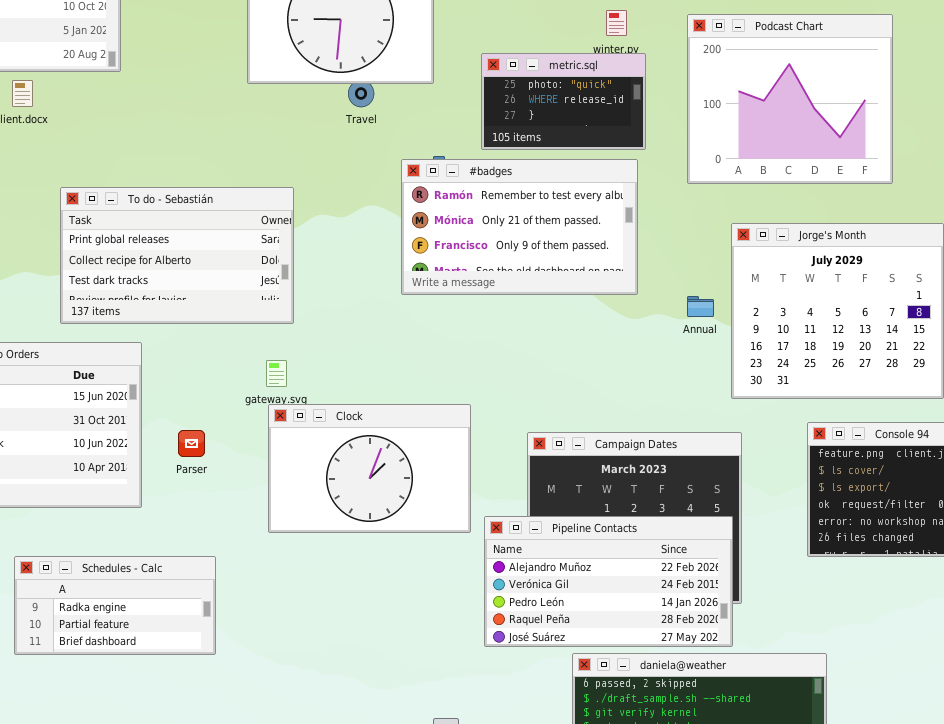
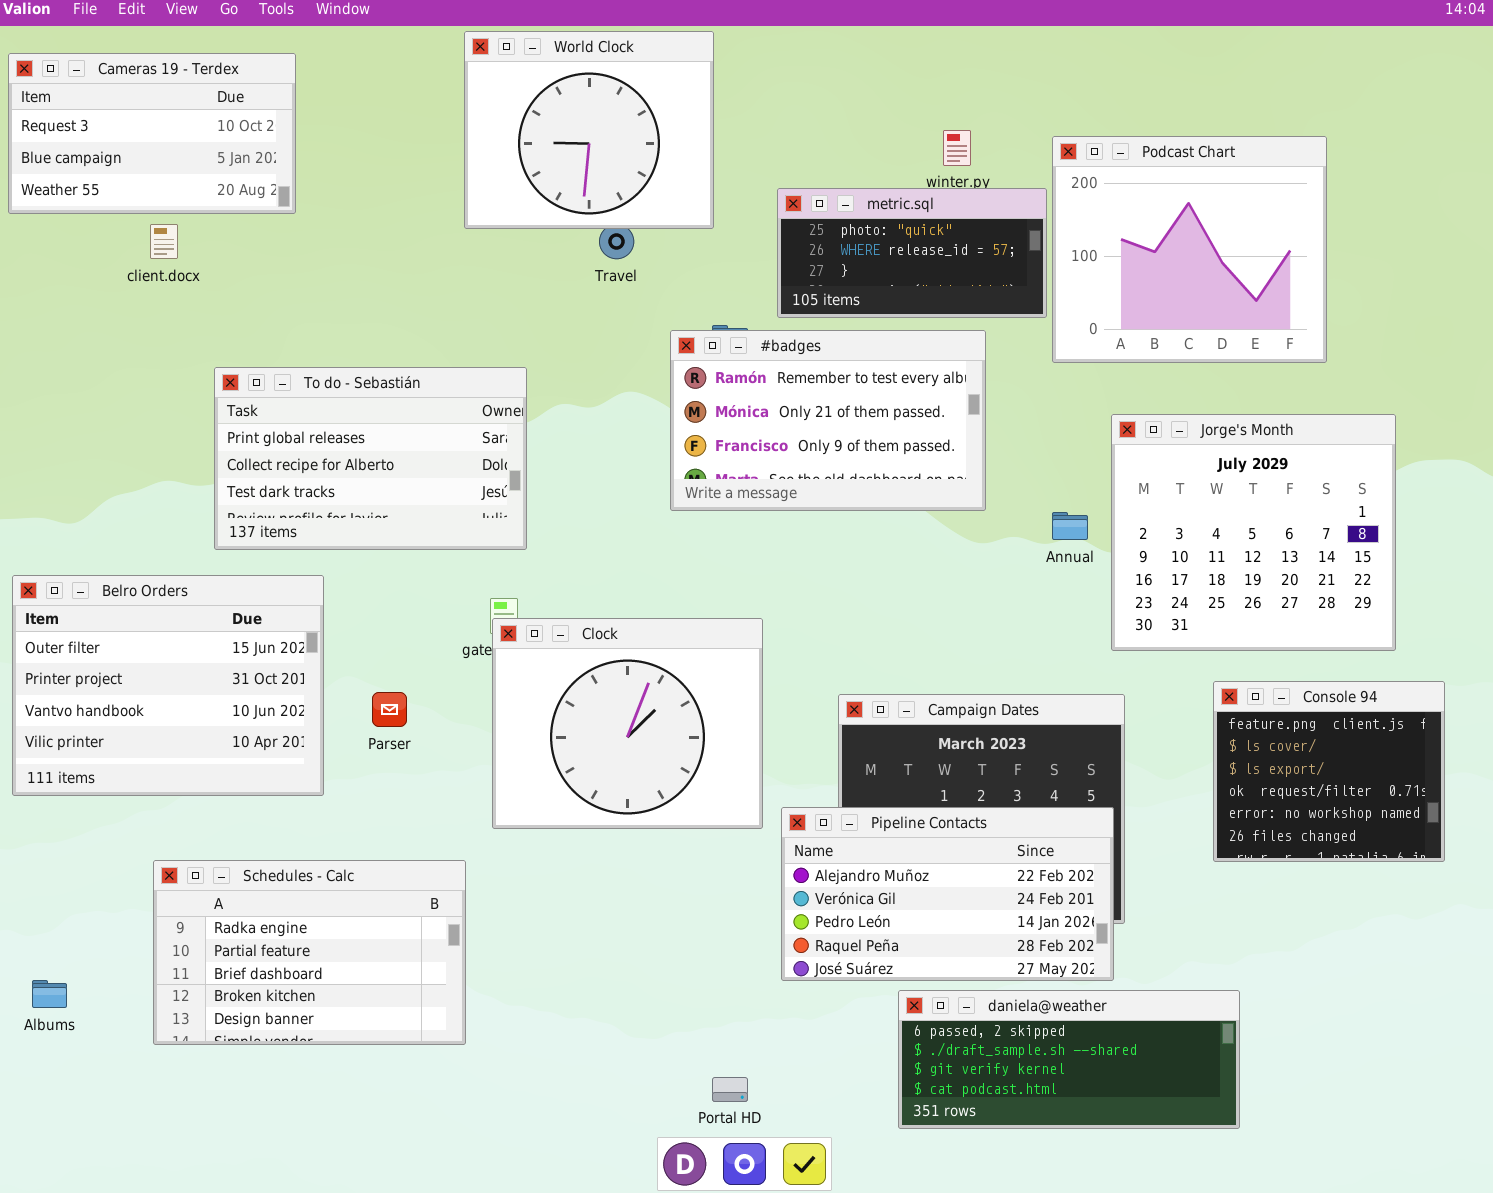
metric.sql: [481,53,646,150] -> [777,188,1047,318], resized
Clock: [268,404,471,533] -> [492,618,763,829], resized
Schedules - Calc: [14,556,216,655] -> [153,860,466,1045], resized

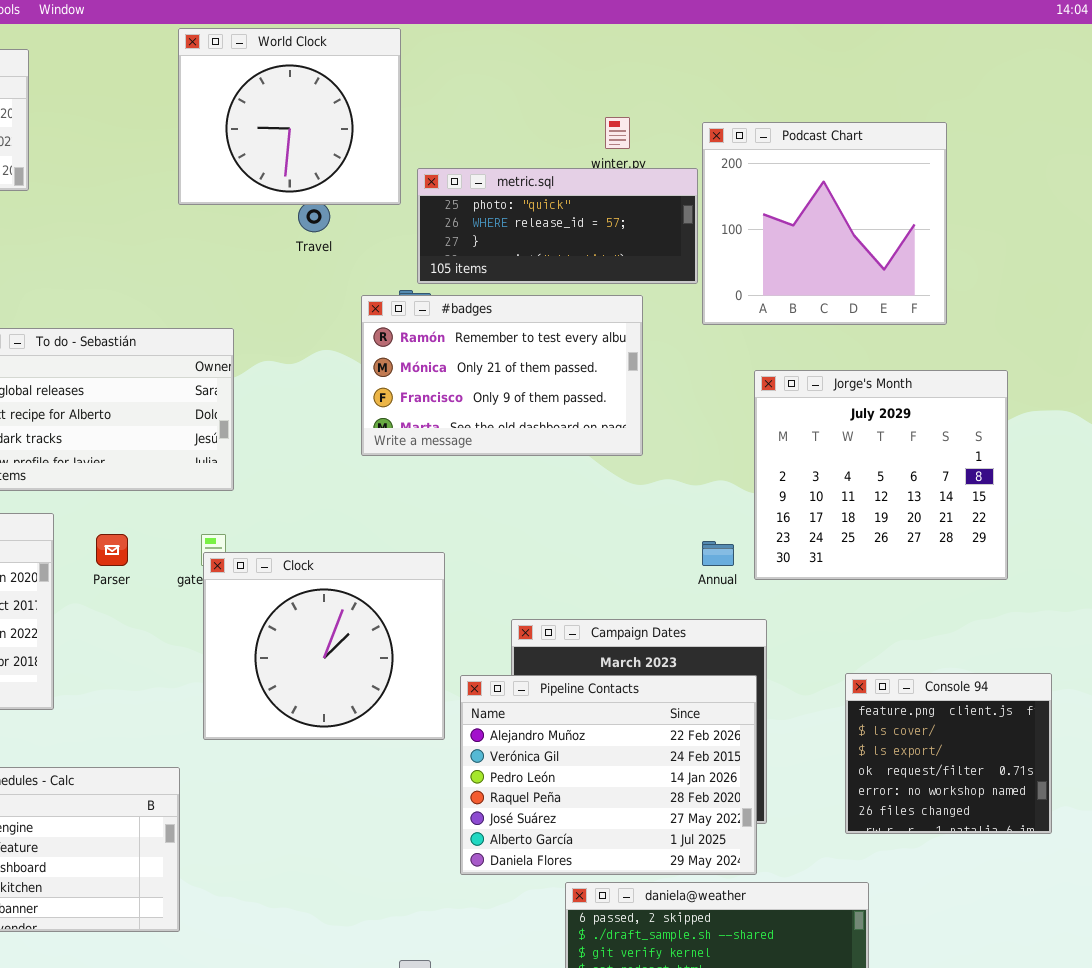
metric.sql: [777,188,1047,318] -> [417,168,698,284], resized
Annual: [1052,512,1088,540] -> [702,541,734,566], moved
Console 94: [1213,681,1445,862] -> [845,673,1052,834], moved
Parser: [372,692,407,727] -> [96,534,128,566], moved
Pipeline Contacts: [781,807,1114,981] -> [460,675,757,875], resized

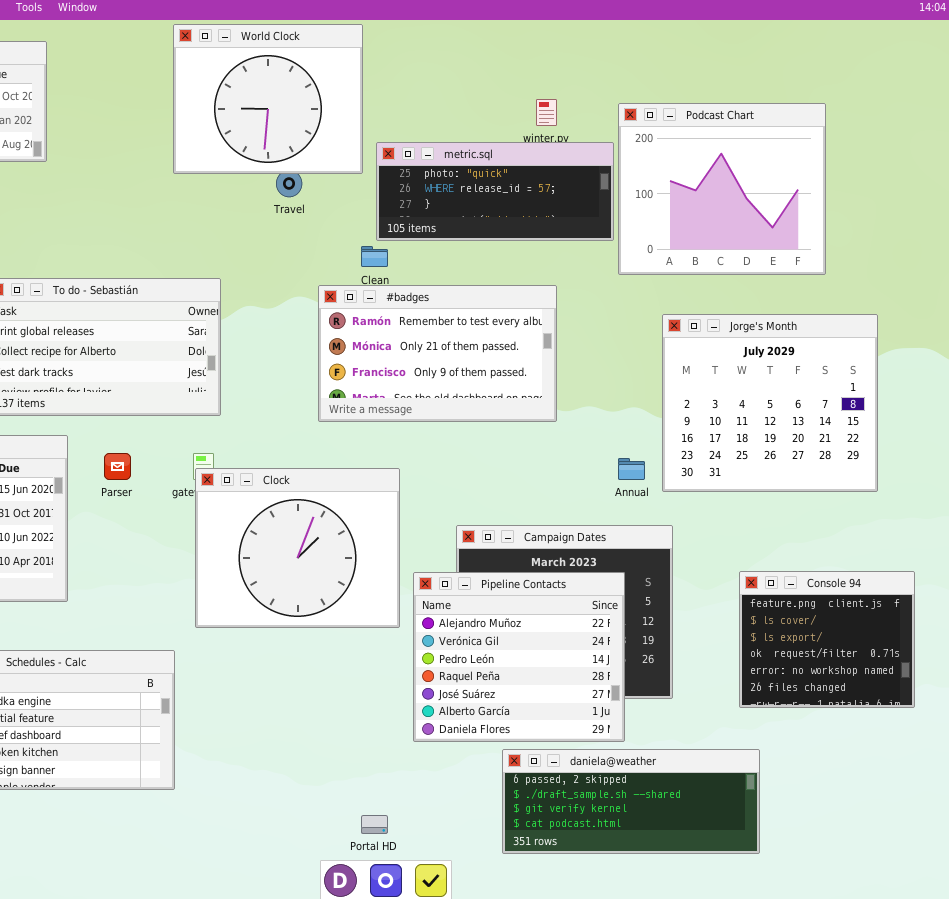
#badges: [361,295,643,456] -> [318,285,557,422], moved
Pipeline Contacts: [460,675,757,875] -> [413,572,625,742], resized

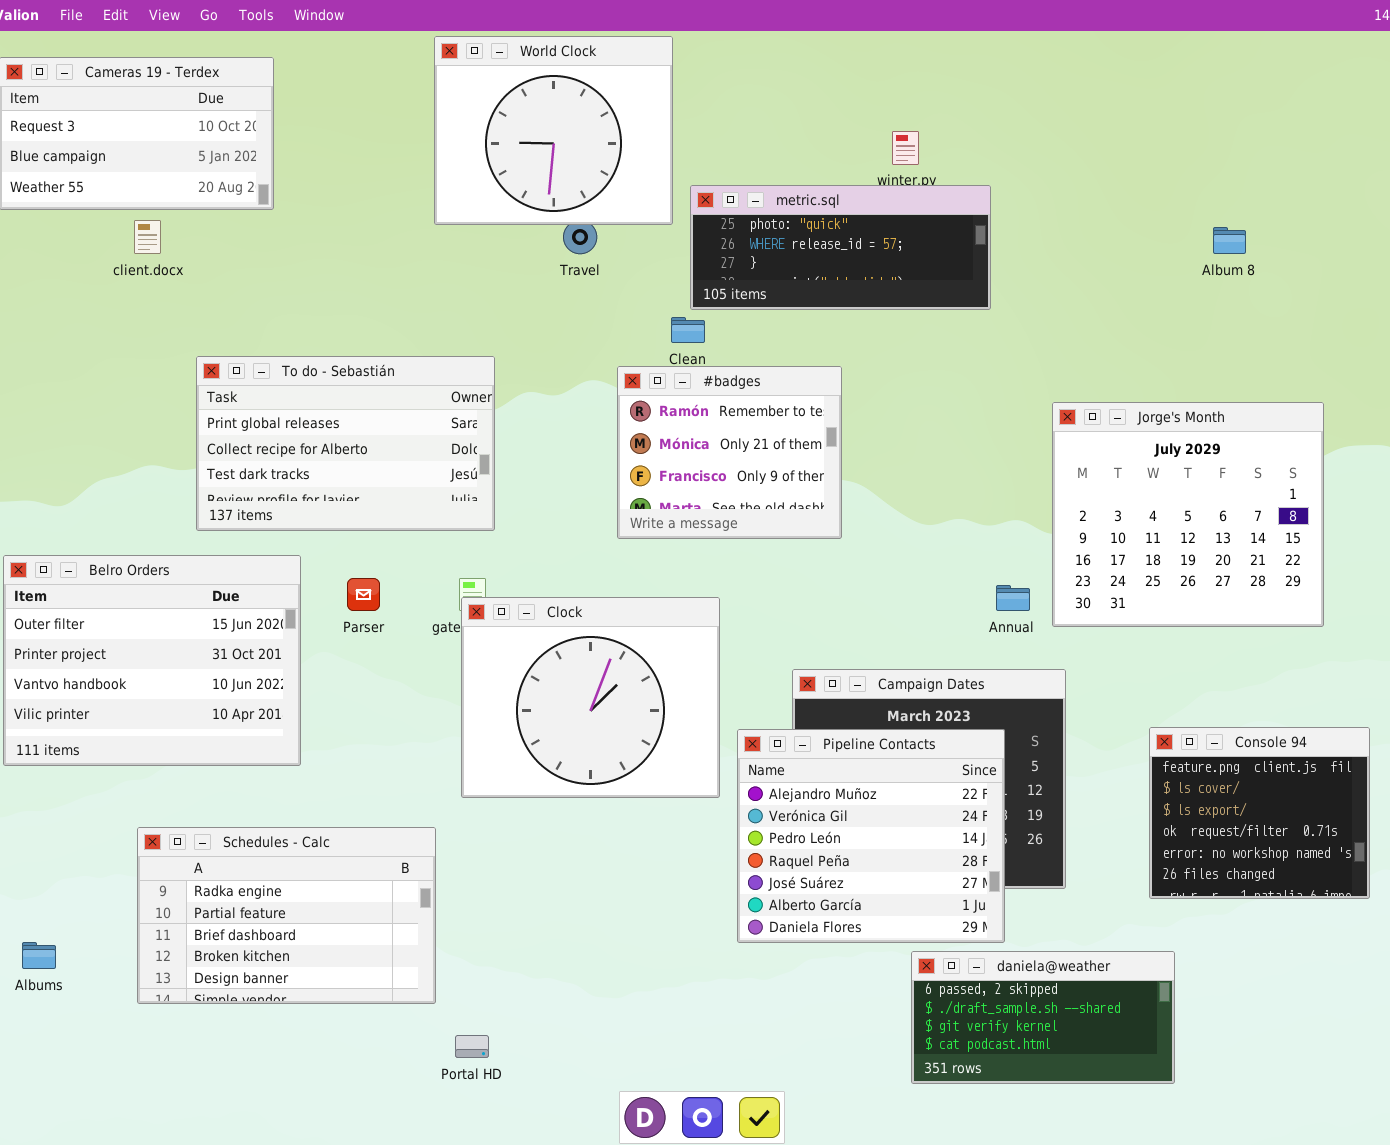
Podcast Chart: [618,103,826,275] -> none, closed
#badges: [318,285,557,422] -> [617,366,842,539], resized
daniela@weather: [502,749,760,854] -> [911,951,1175,1084], resized
Portal HD: [361,815,388,834] -> [455,1035,489,1058], moved

